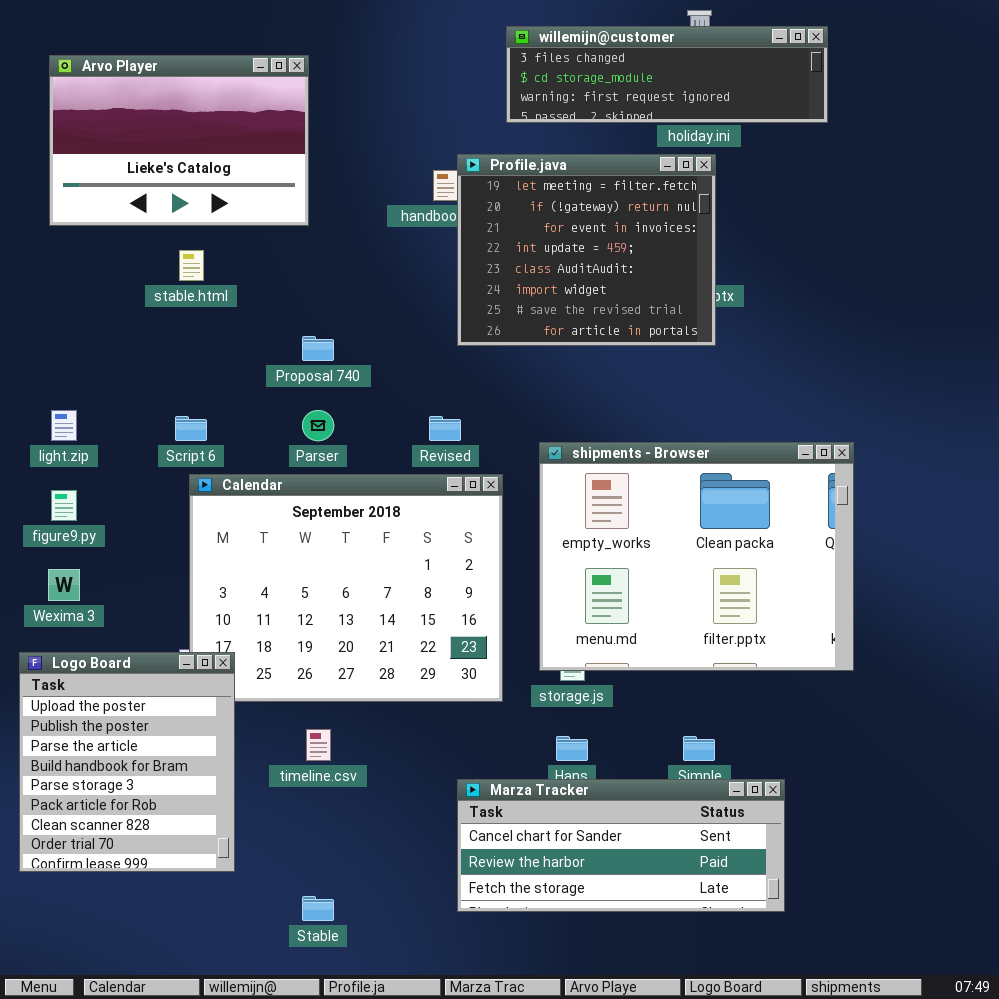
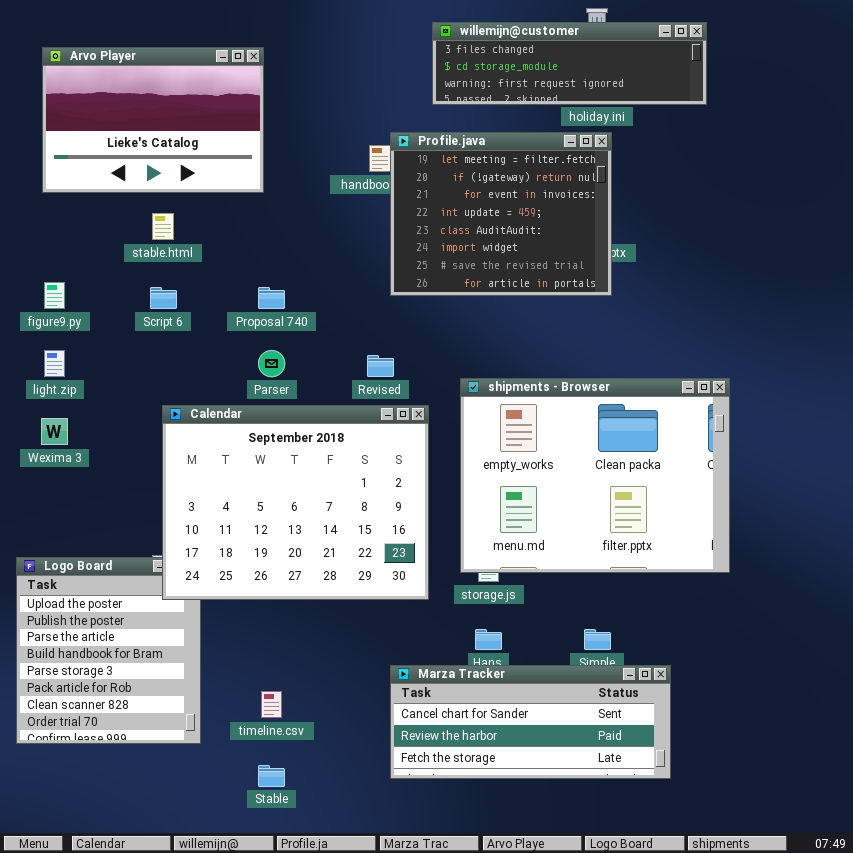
Script 6: [175,416,207,441] -> [150,287,177,309], moved
Calendar: [189,474,503,702] -> [162,405,429,600], raised
figure9.py: [51,490,77,521] -> [44,282,65,309], moved
Wexima 3: [48,569,80,601] -> [41,418,68,445], moved
timeline.csv: [306,729,331,761] -> [261,691,282,718], moved

